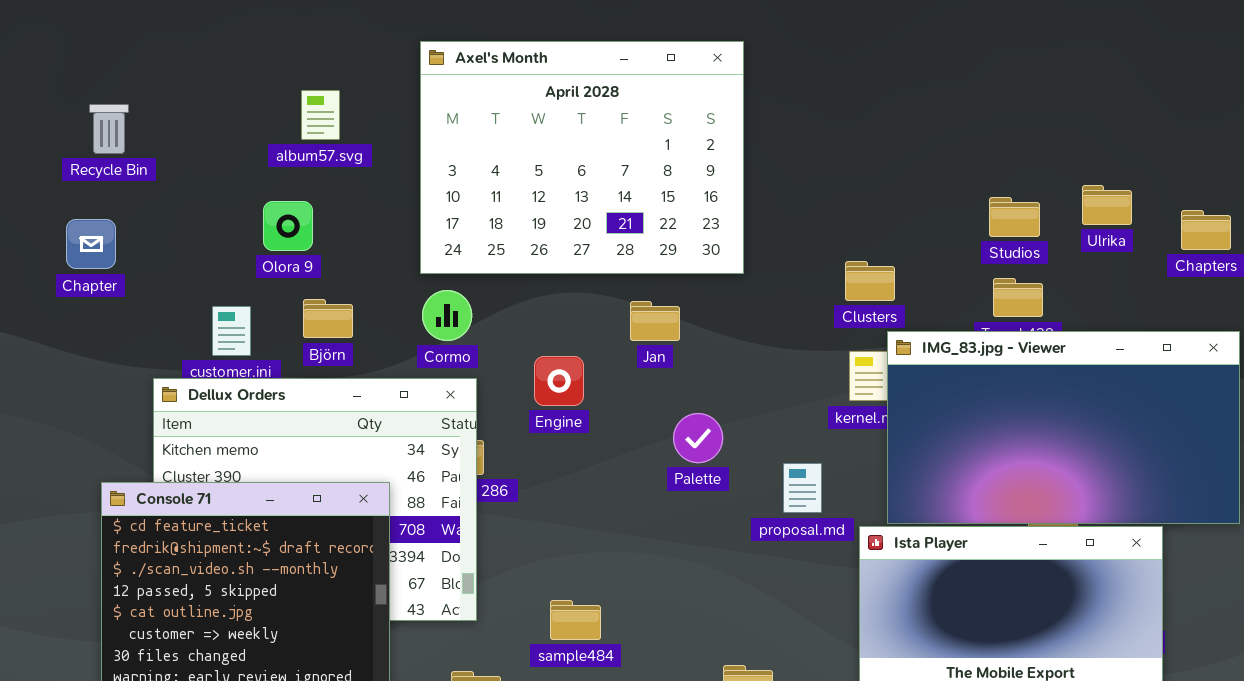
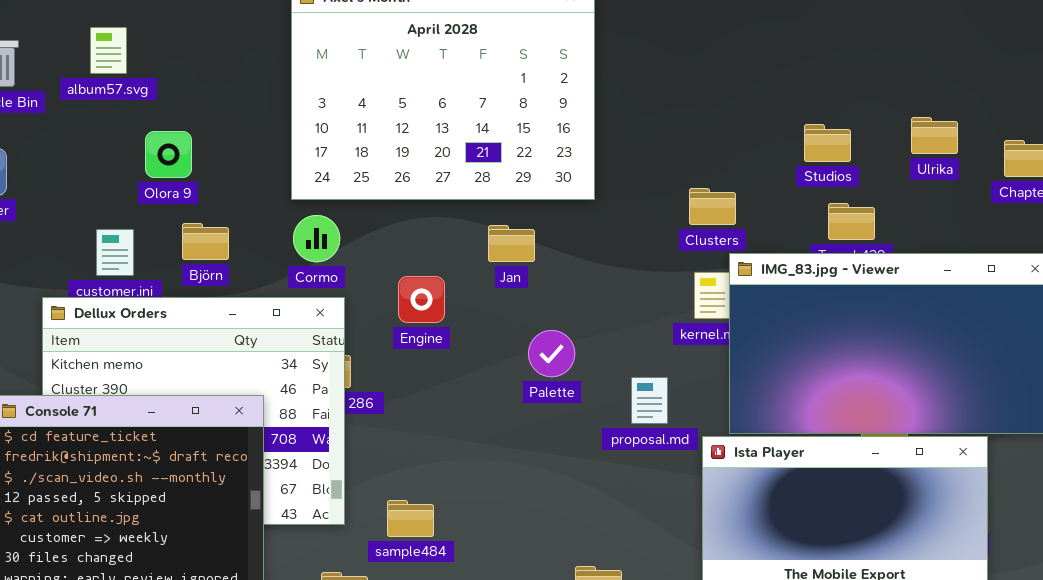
album57.svg: [301,90,340,140] -> [90,27,127,74], moved
Studios: [989,197,1040,237] -> [804,124,851,162], moved
sample484: [550,600,601,640] -> [387,500,434,537], moved

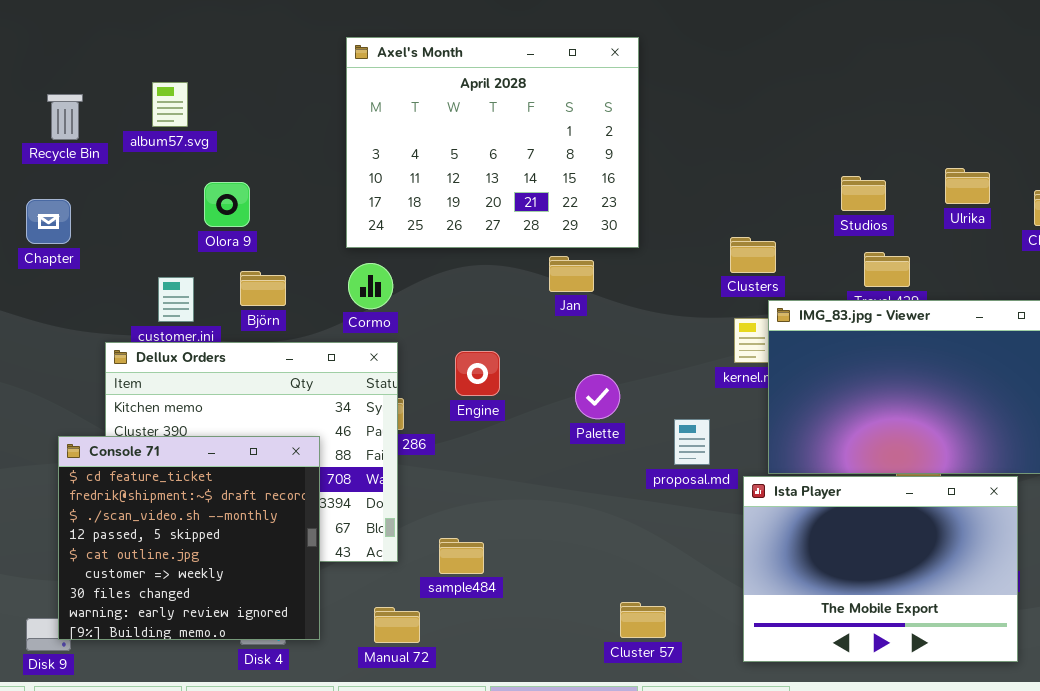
Jan: [488,225,535,262] -> [549,256,594,292], moved
Engine: [398,276,445,323] -> [455,351,500,396], moved

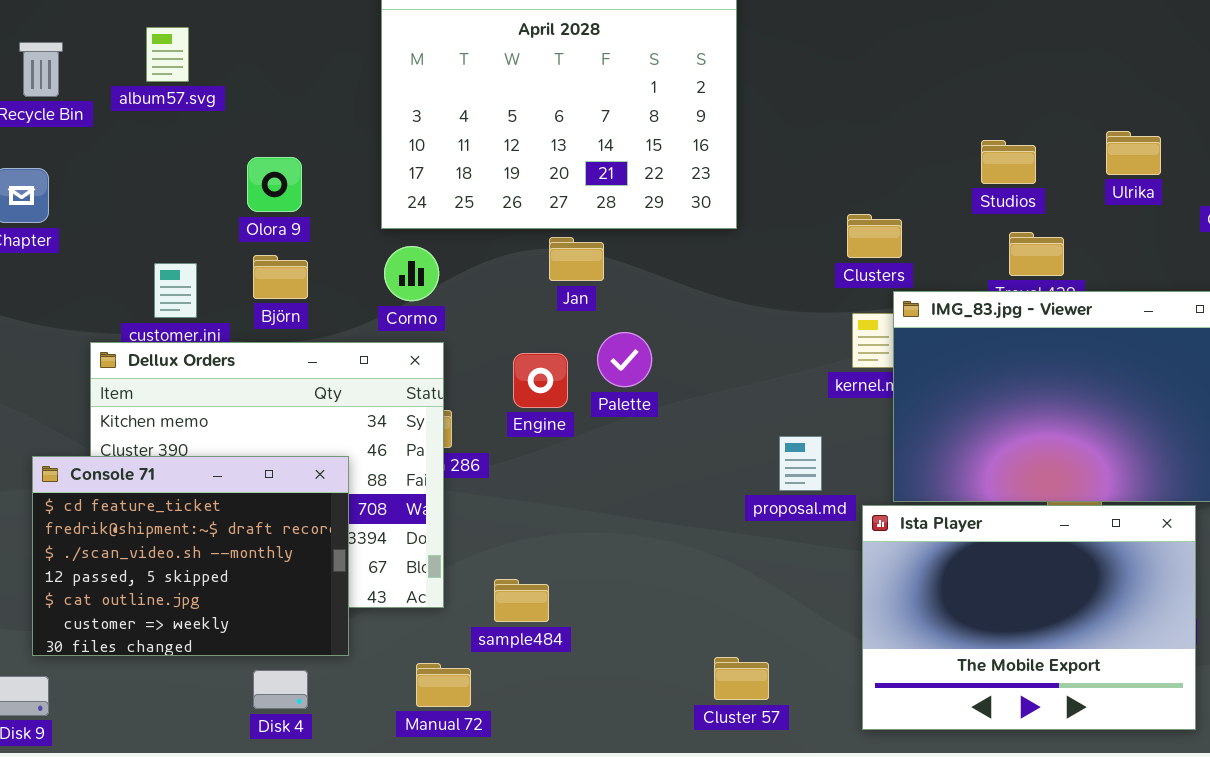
Olora 9: [204,182,250,227] -> [247,157,302,212], moved
Jan: [549,256,594,292] -> [549,237,604,281], moved
Palette: [575,374,620,419] -> [597,332,652,387], moved
Console 71: [58,436,320,640] -> [32,456,349,656], resized

